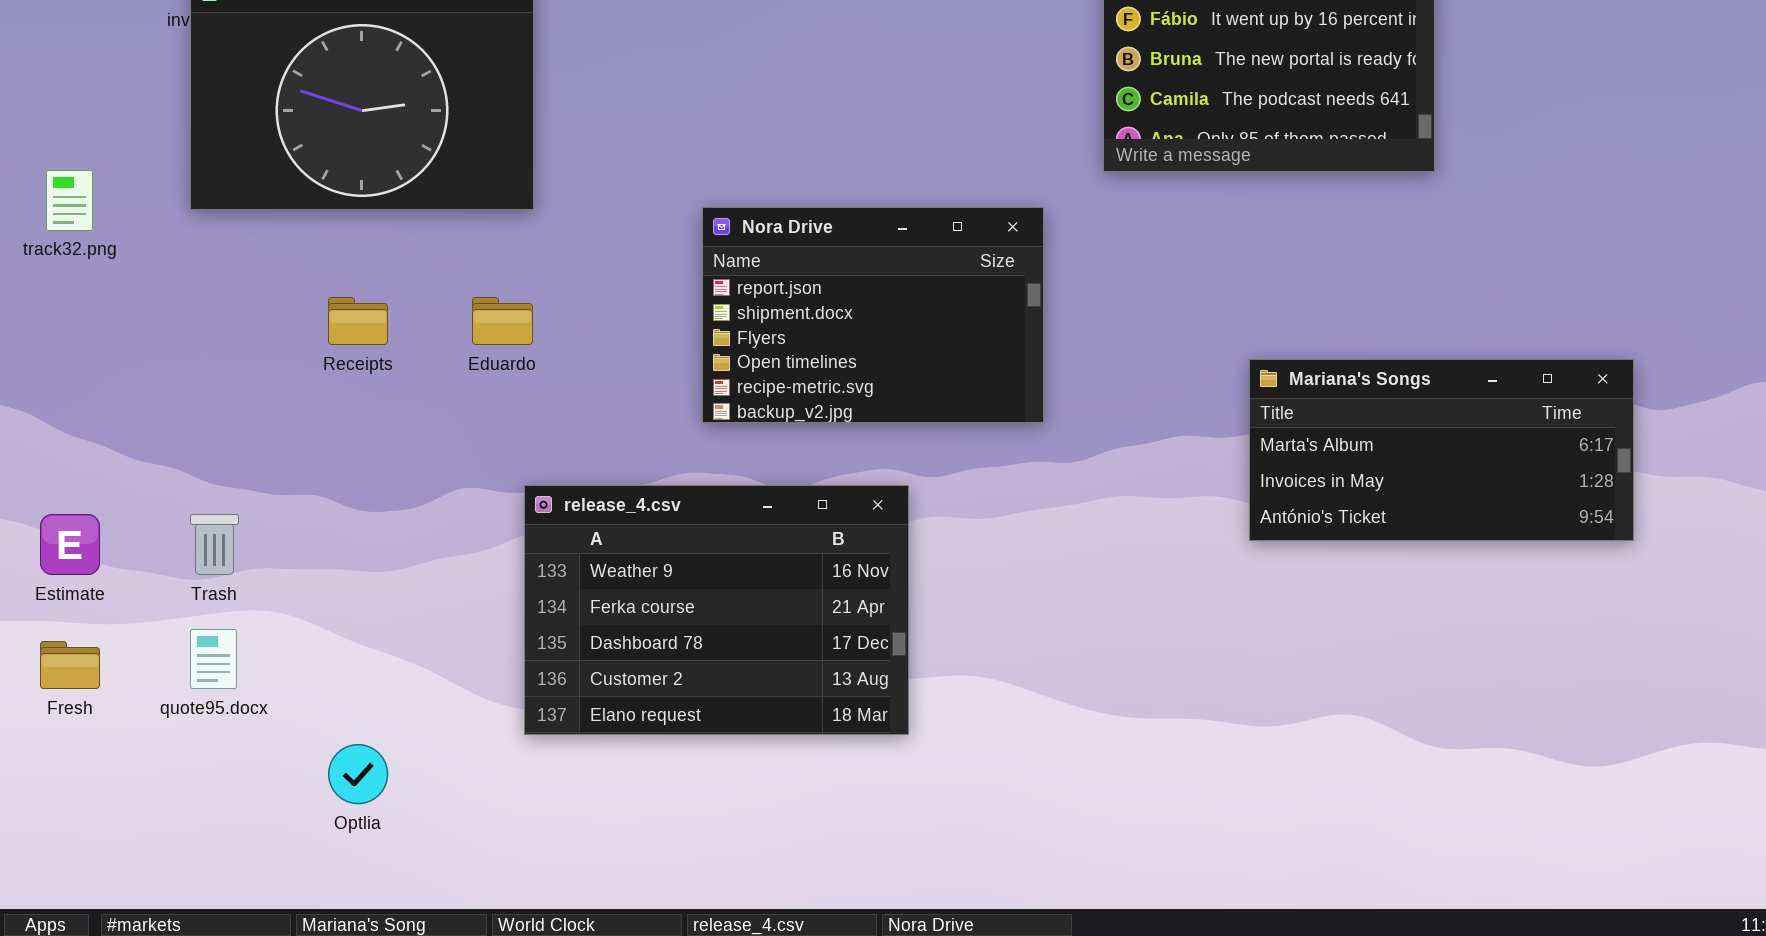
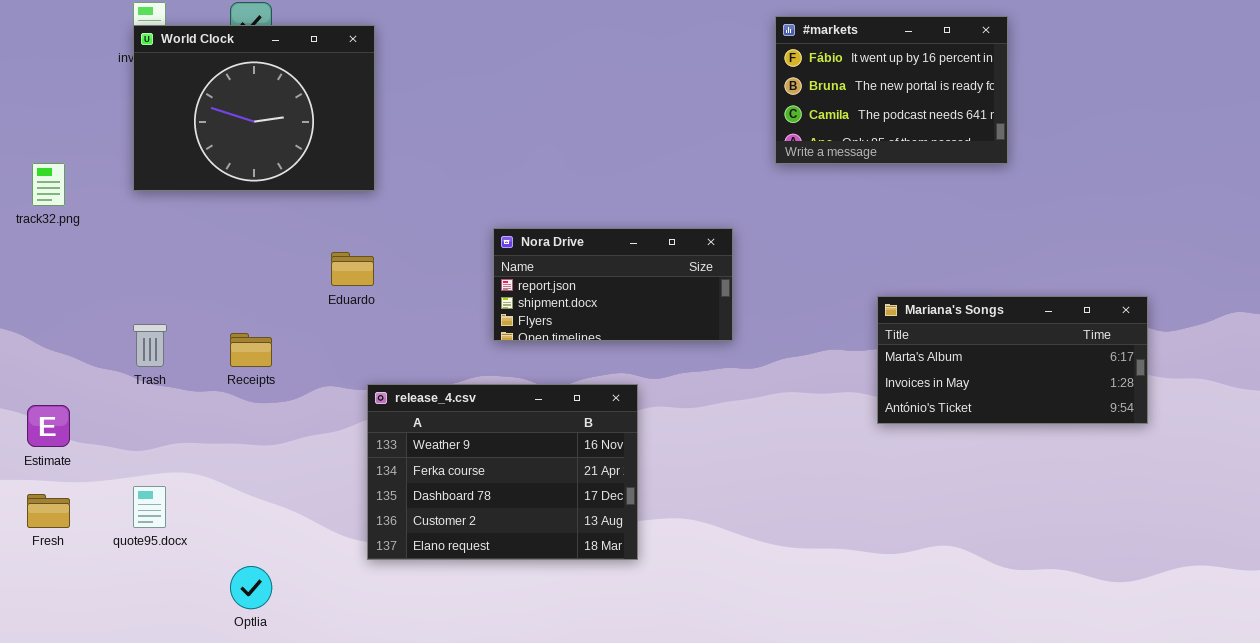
Nora Drive: [702,207,1044,423] -> [493,228,733,341], resized
Receipts: [328,297,388,345] -> [230,333,272,367], moved
Trash: [190,514,239,575] -> [133,324,167,367], moved

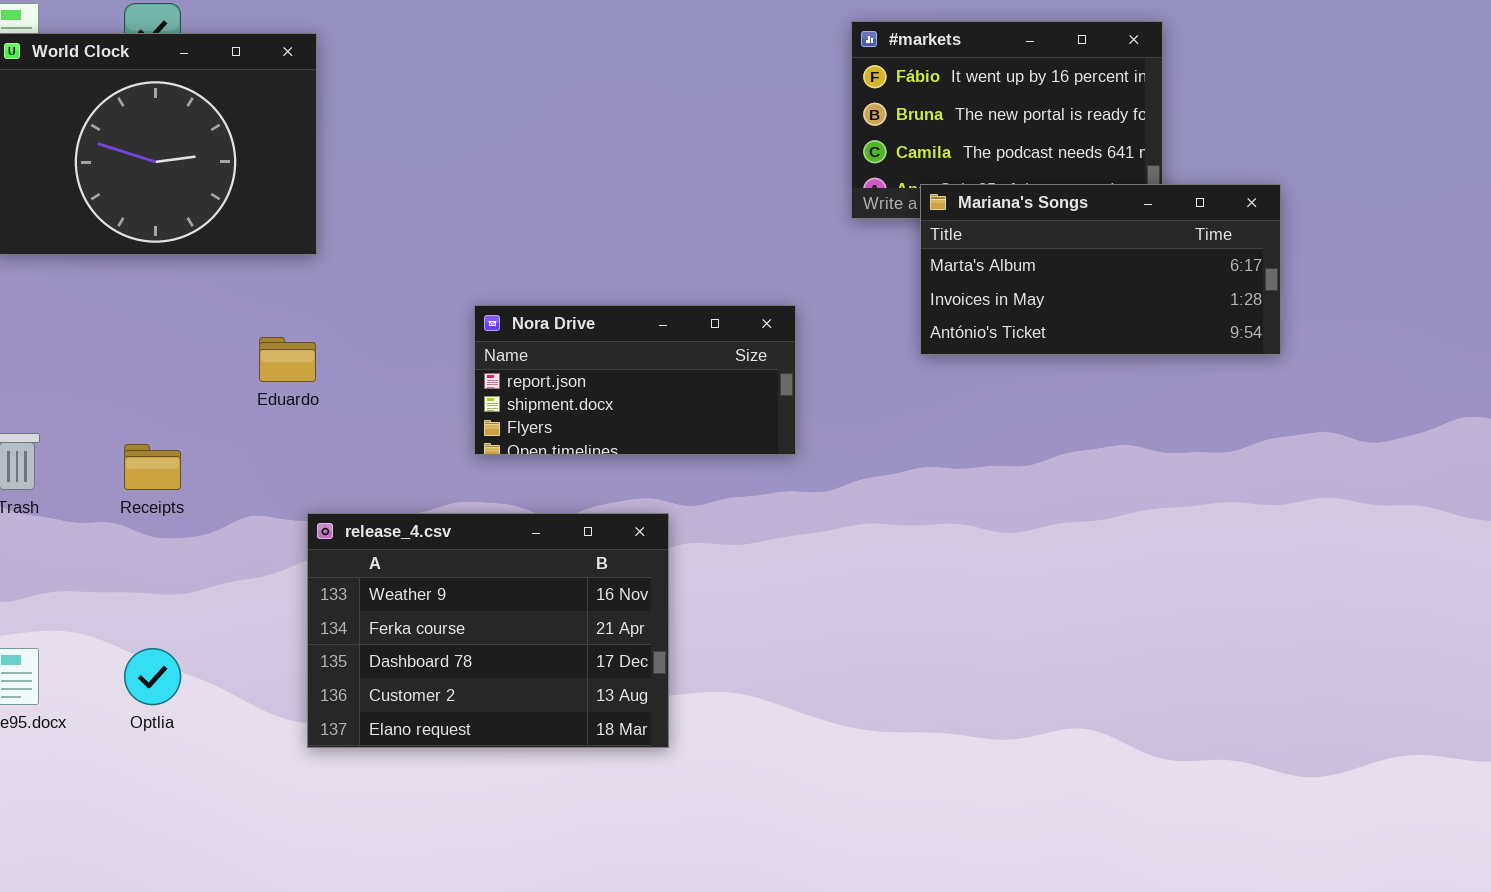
Mariana's Songs: [877,296,1148,424] -> [920,184,1281,355], moved
Optlia: [230,566,272,609] -> [124,648,181,705], moved

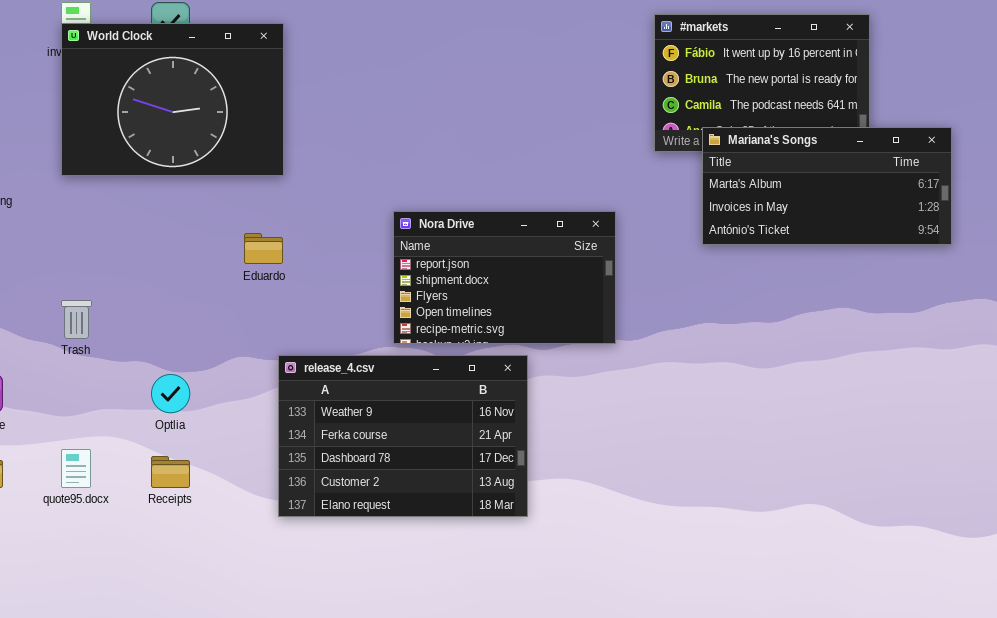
Nora Drive: [474,305,796,455] -> [393,211,616,344], resized
Receipts: [124,444,181,490] -> [151,456,190,488], moved
Optlia: [124,648,181,705] -> [151,374,190,413], moved

